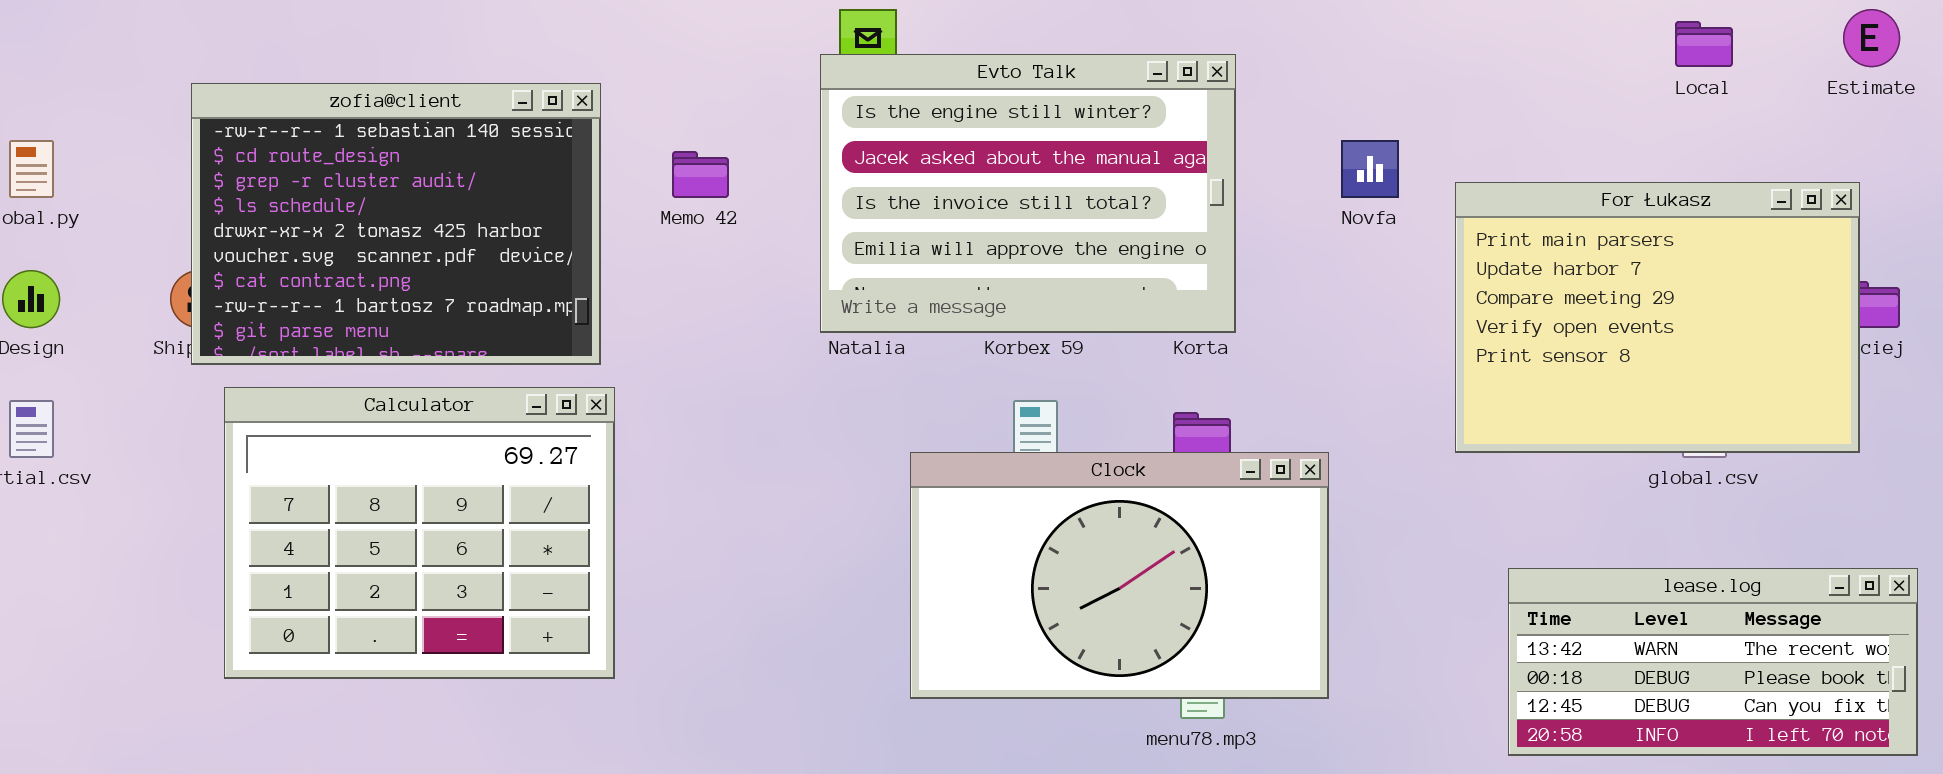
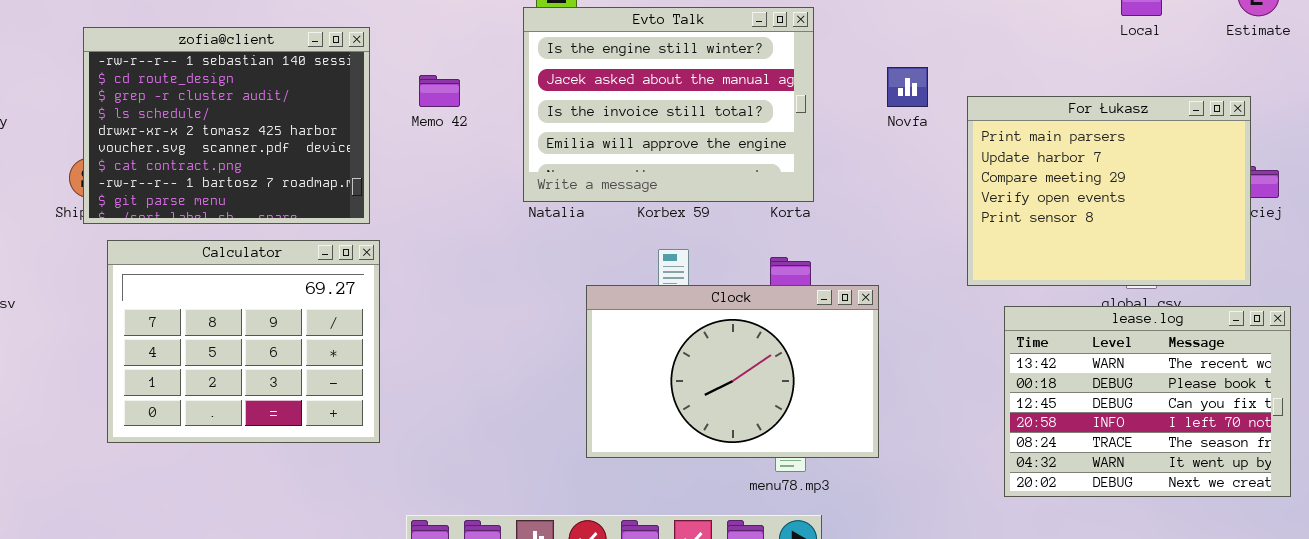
lease.log: [1508,568,1918,756] -> [1004,306,1291,497], resized

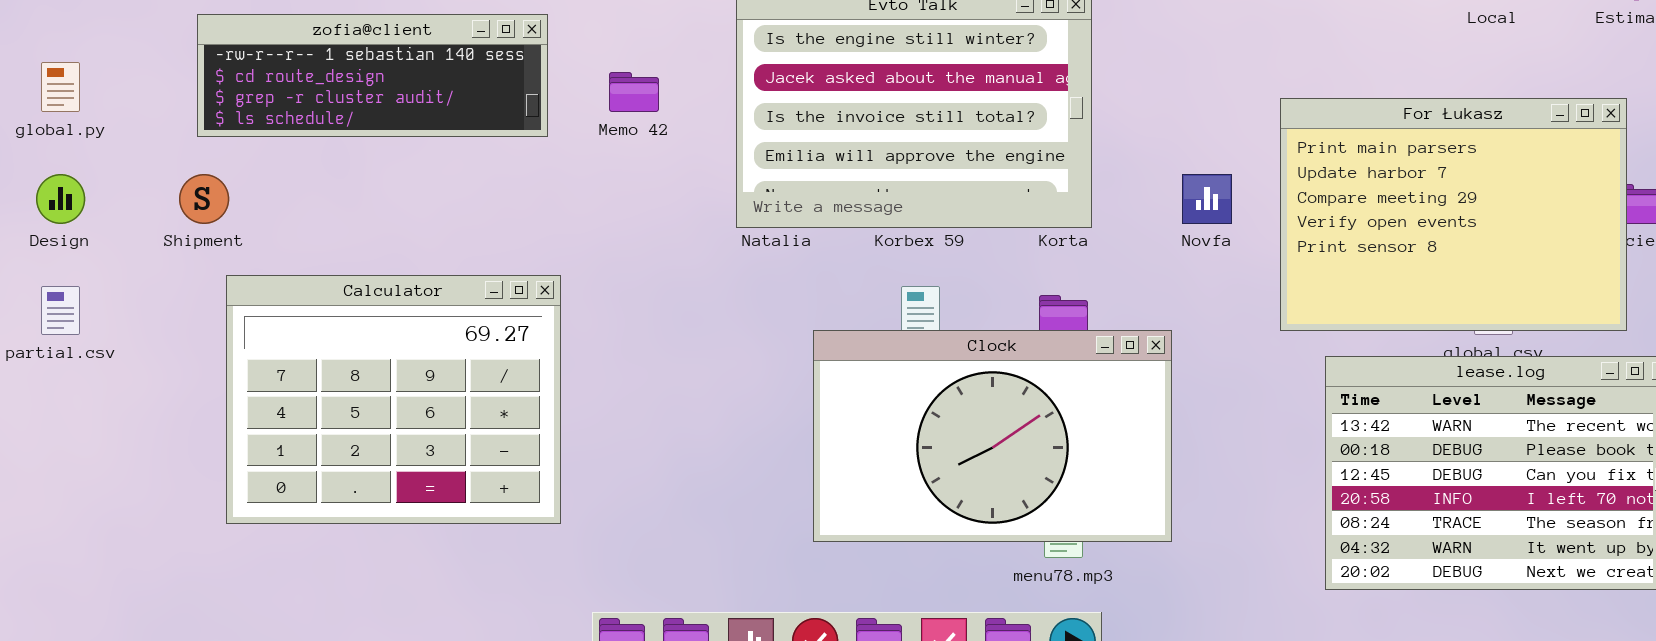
zofia@client: [83,27,370,224] -> [197,14,548,137], resized
Novfa: [887,67,928,107] -> [1182,174,1232,224], moved

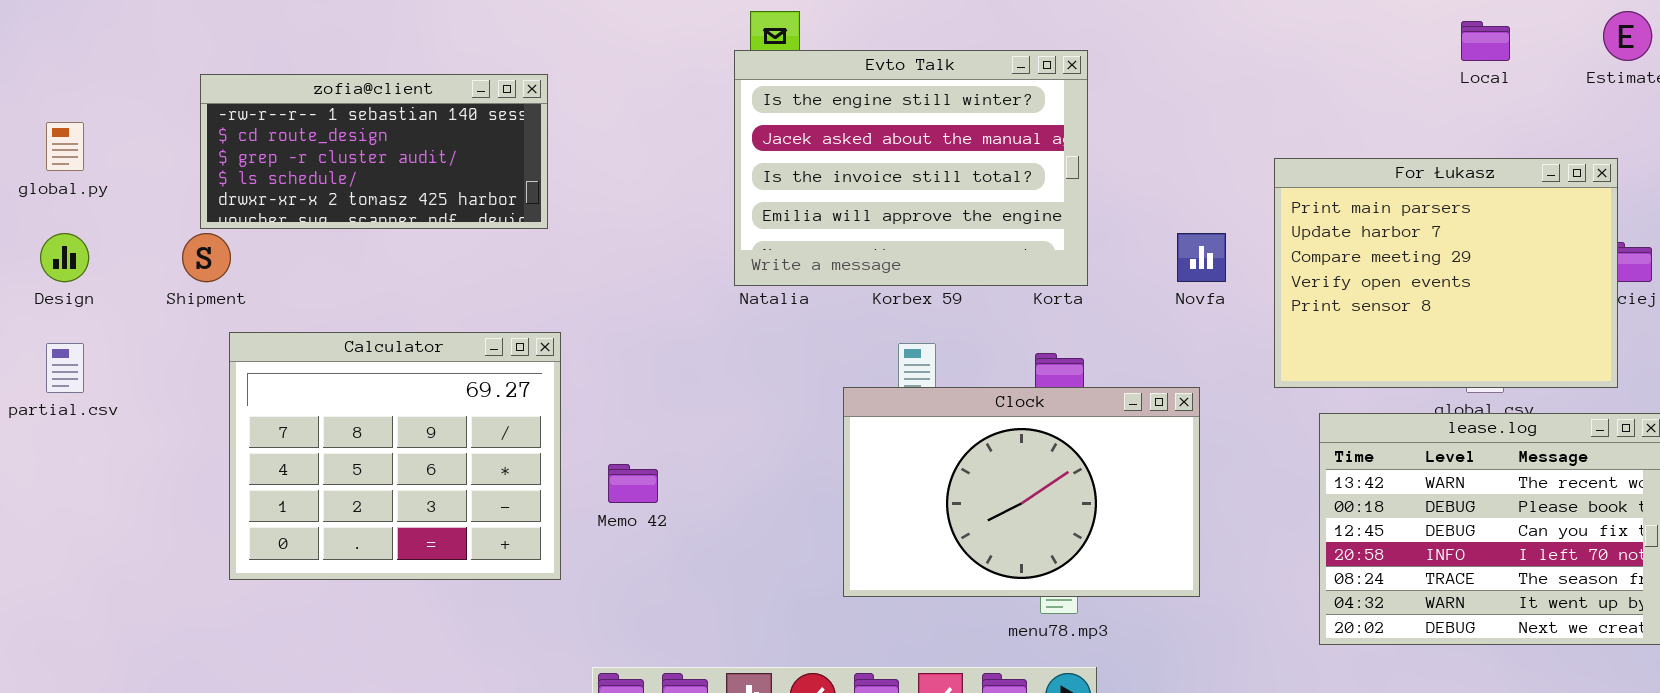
zofia@client: [197,14,548,137] -> [200,74,548,229], resized
Memo 42: [609,72,659,112] -> [608,464,658,503], moved
Clock: [813,330,1172,542] -> [843,387,1200,597], moved

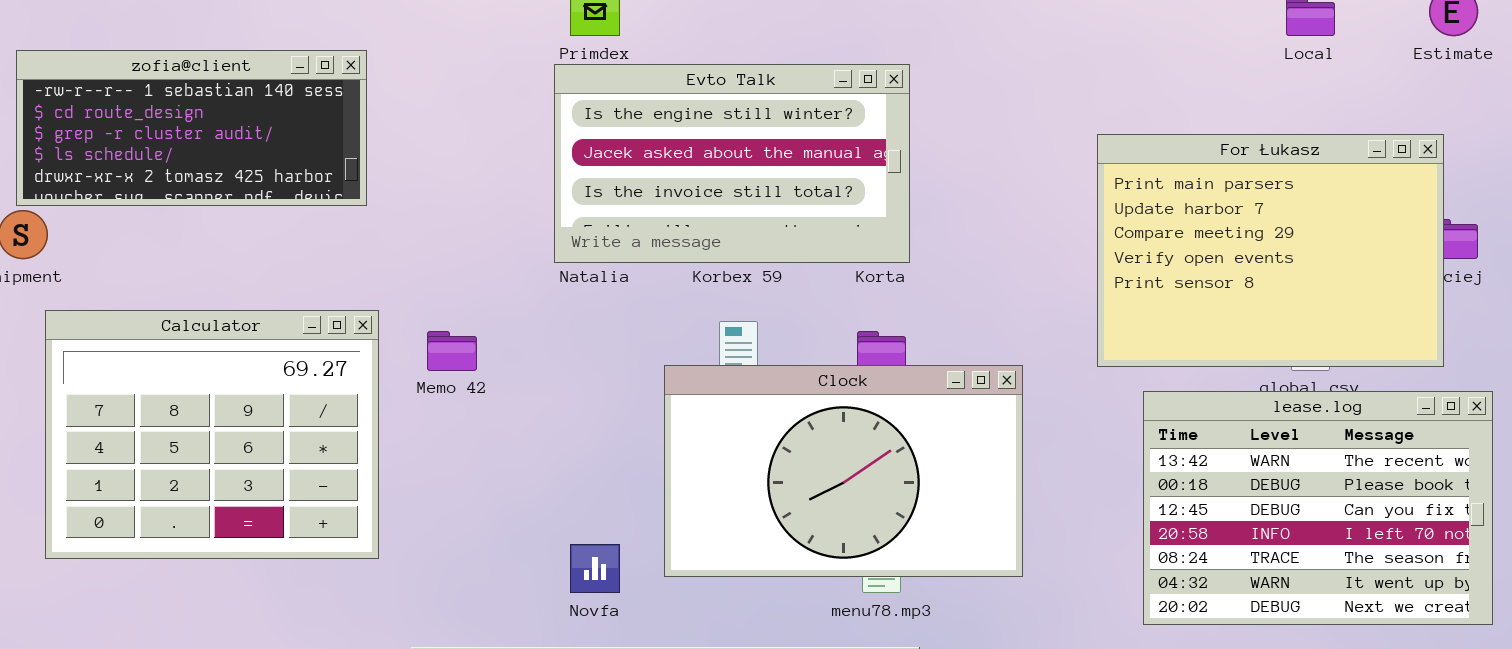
Evto Talk: [734,50,1088,286] -> [554,64,910,263], resized
Novfa: [1177,233,1226,282] -> [570,544,620,593], moved
Memo 42: [608,464,658,503] -> [427,331,477,371], moved

